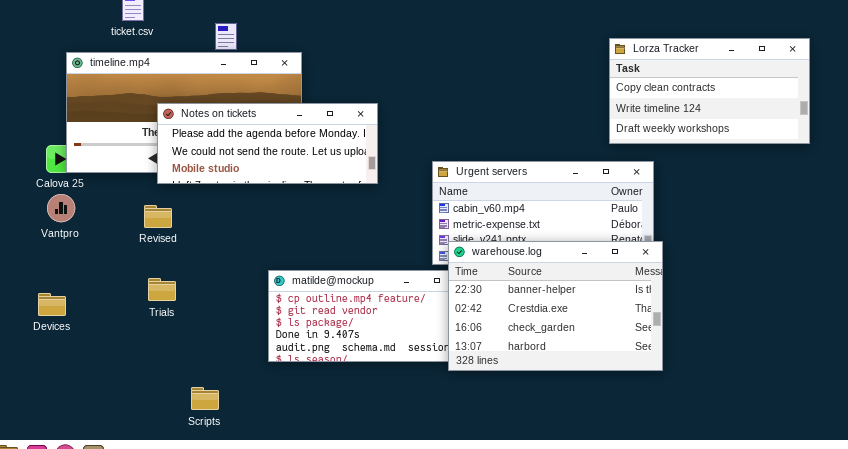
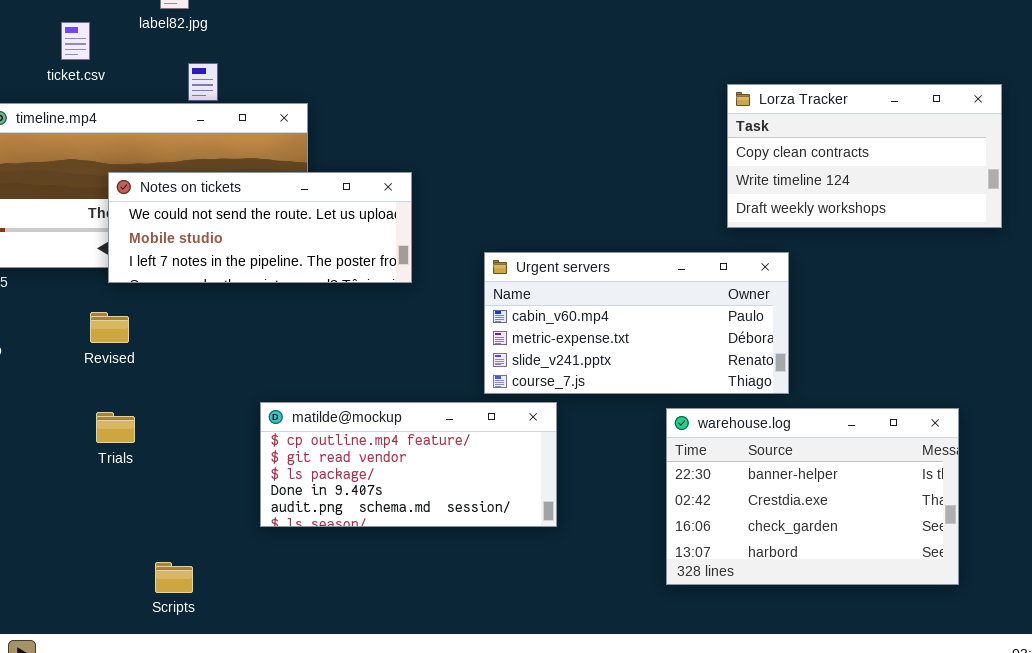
Notes on tickets: [157,103,378,184] -> [108,172,412,283], scrolled down 1 row
warehouse.log: [448,241,663,371] -> [666,408,959,585], moved

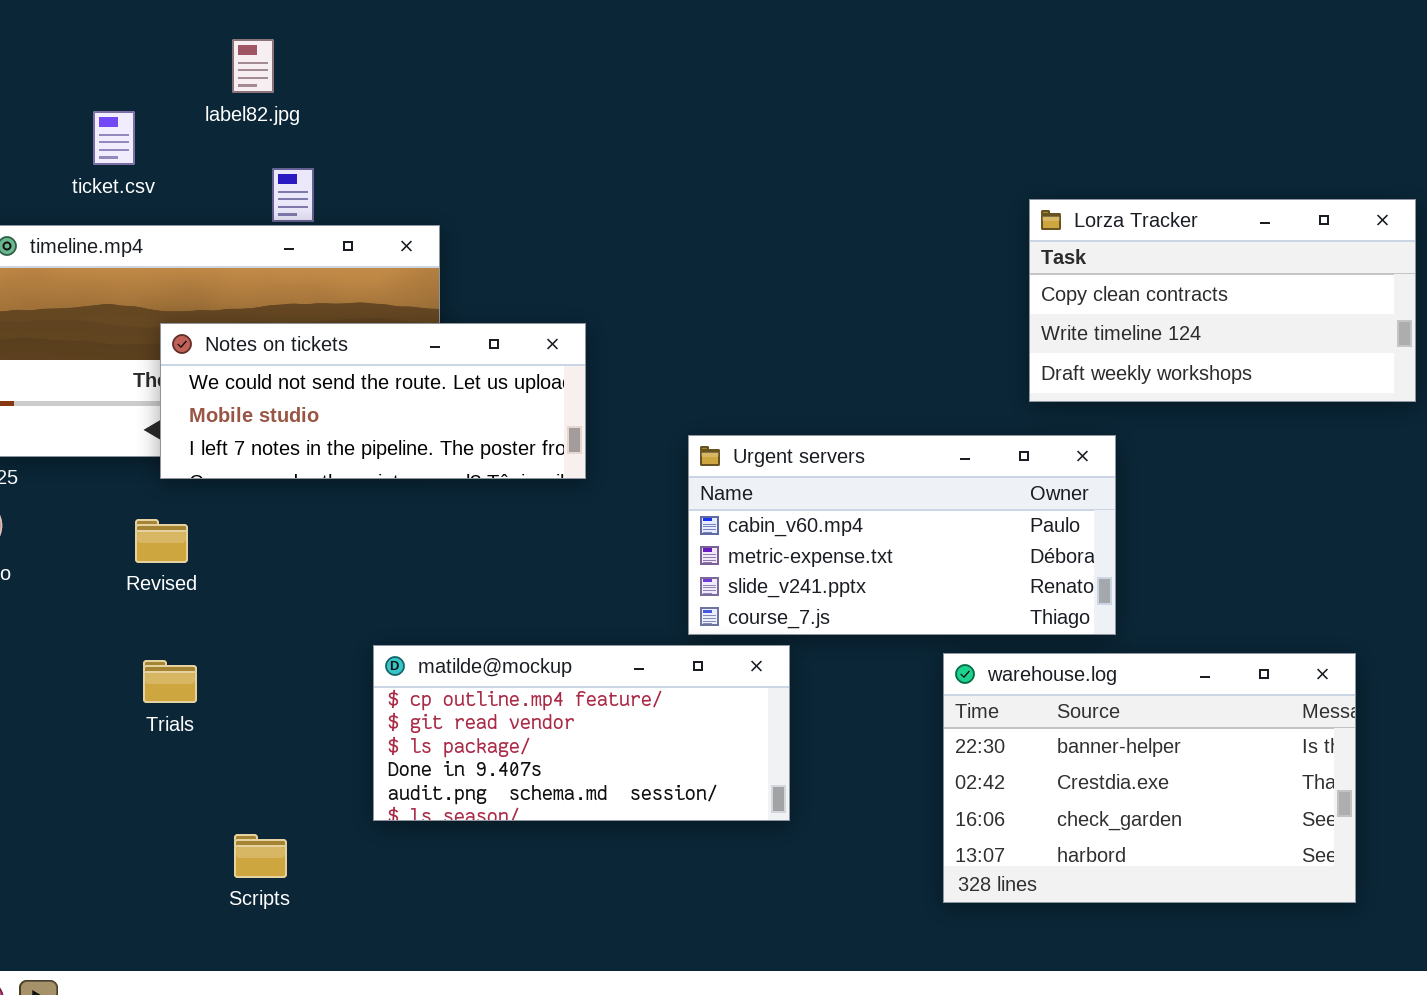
Scripts: [155,562,193,593] -> [234,834,287,878], moved

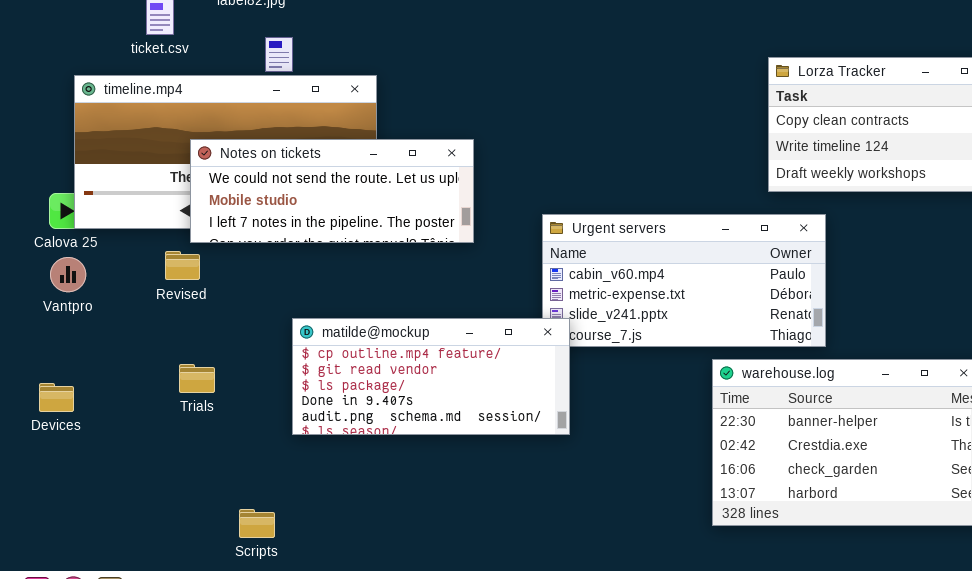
Revised: [135,519,188,563] -> [165,251,200,280], moved
matilde@mockup: [373,645,790,821] -> [292,318,570,435], moved
Scripts: [234,834,287,878] -> [239,509,275,538], moved

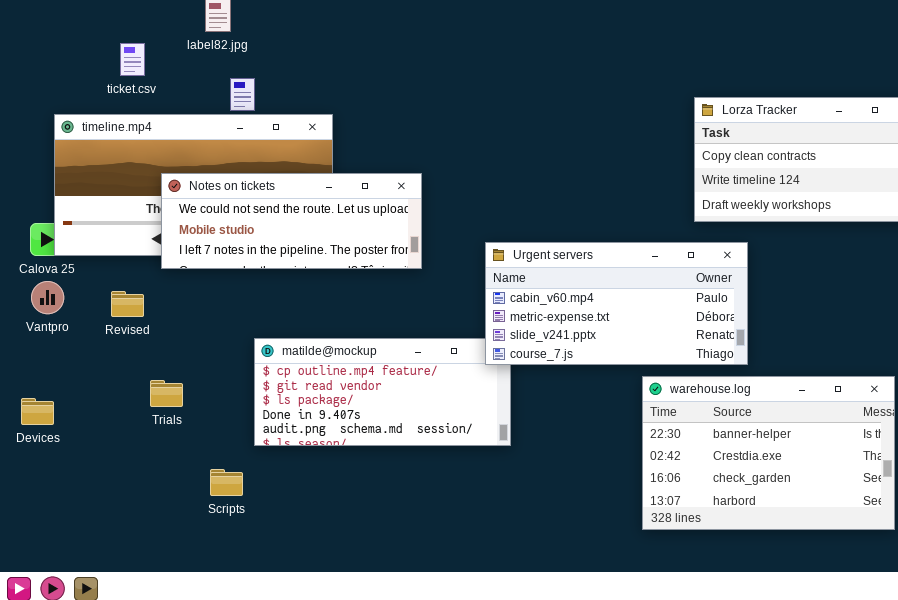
Urgent servers: [542,214,826,347] -> [485,242,748,365], raised
Revised: [165,251,200,280] -> [111,291,144,317], moved
Scripts: [239,509,275,538] -> [210,469,243,496], moved

